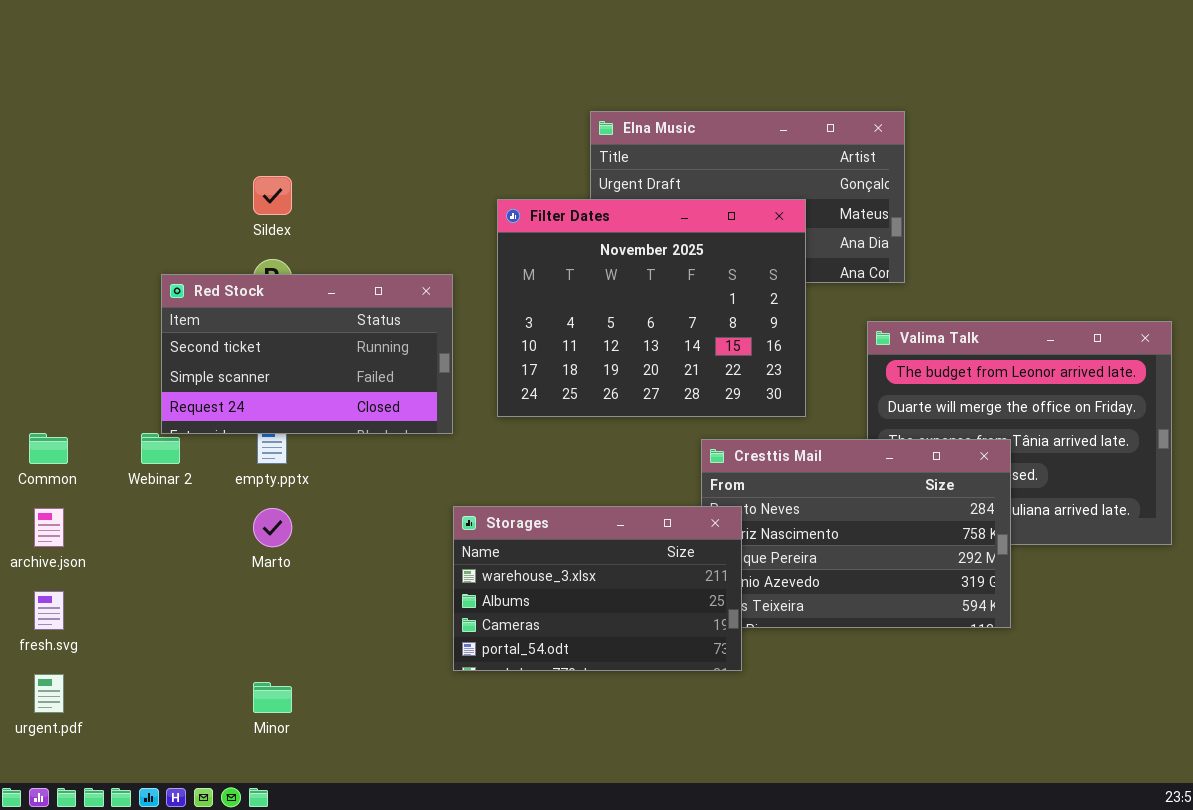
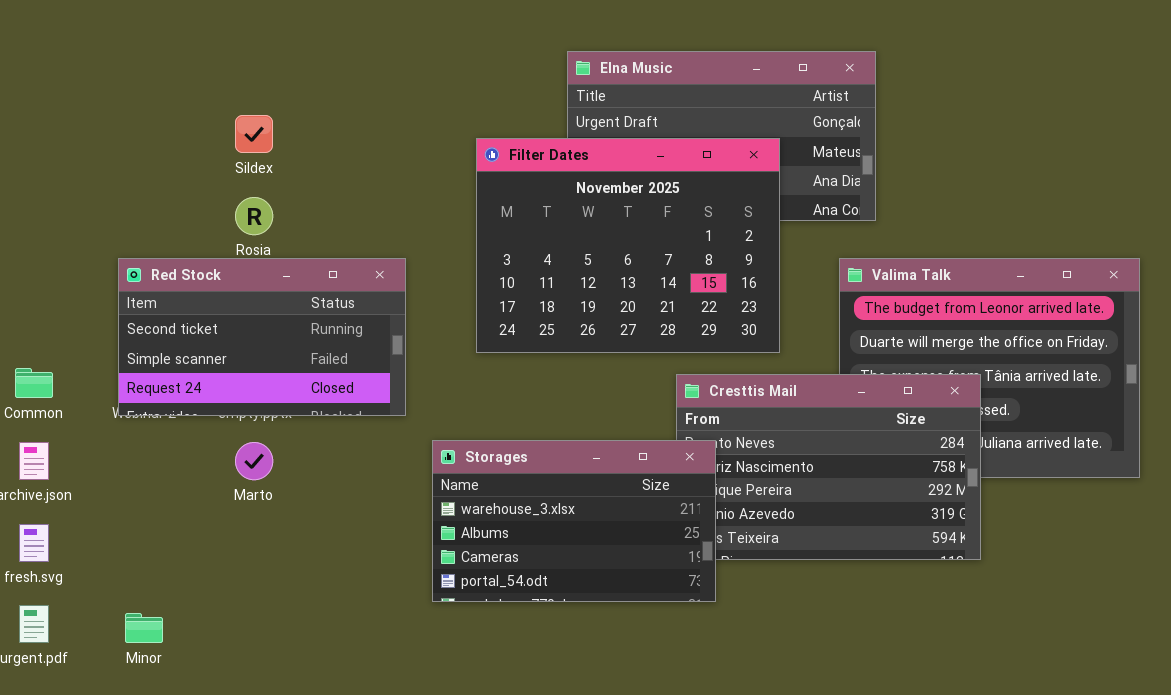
Red Stock: [161,274,453,434] -> [118,258,406,416], moved
Minor: [253,682,292,713] -> [125,613,163,643], moved

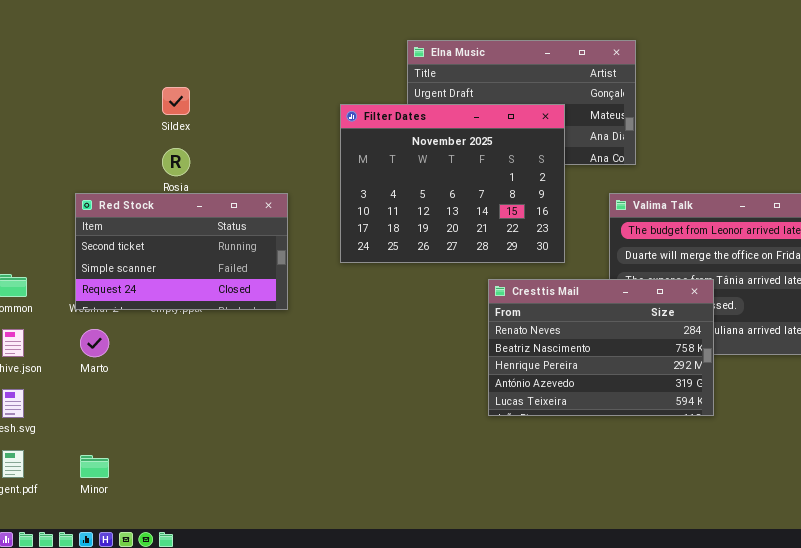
Storages: [432,440,716,602] -> none, closed
Marto: [235,442,273,480] -> [80,329,109,357], moved

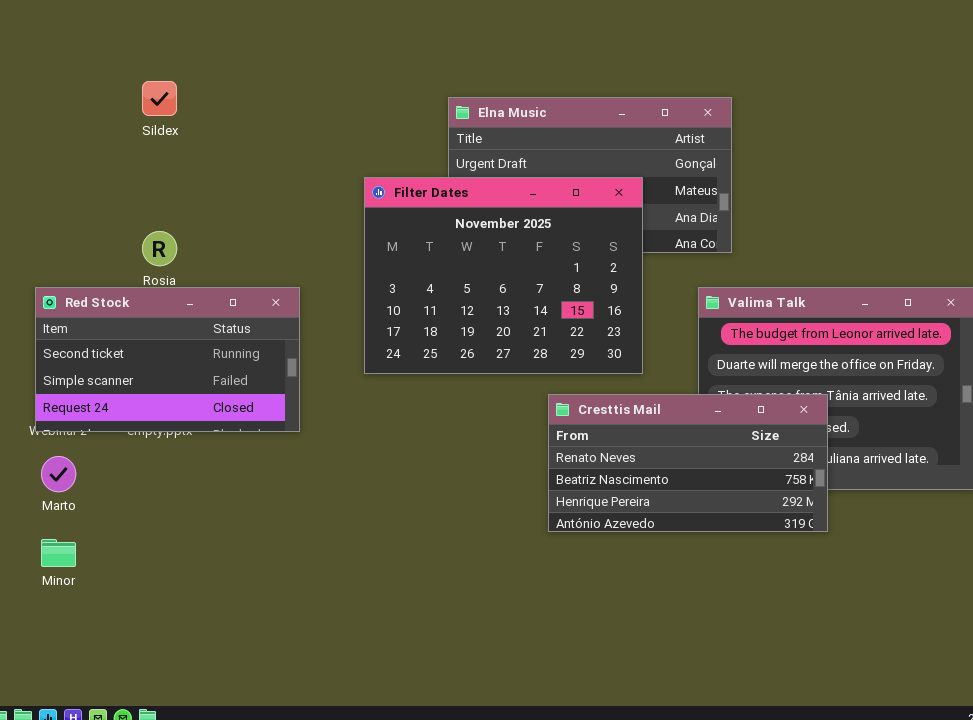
Sildex: [162,87,190,115] -> [142,81,177,116], moved
Cresttis Mail: [488,279,714,416] -> [548,394,828,532], resized
Minor: [80,455,109,478] -> [41,539,76,567], moved

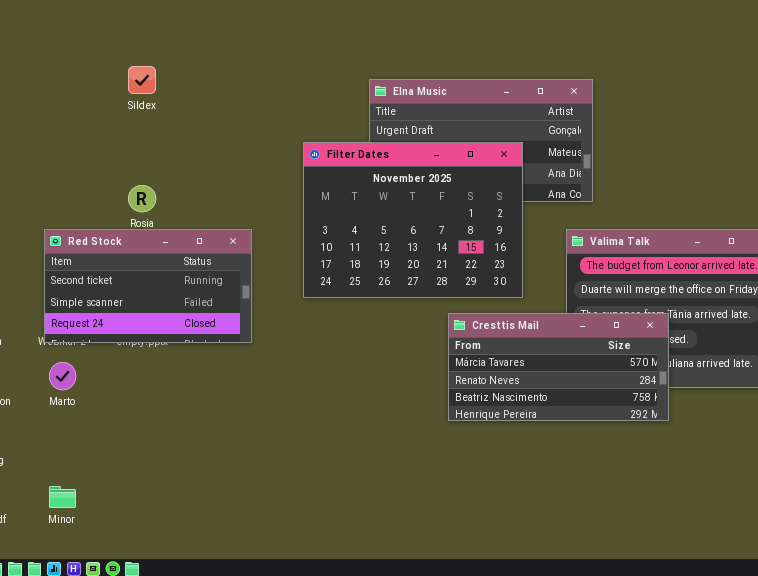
Cresttis Mail: [548,394,828,532] -> [448,313,669,421], scrolled up 1 row
Minor: [41,539,76,567] -> [49,486,76,508], moved

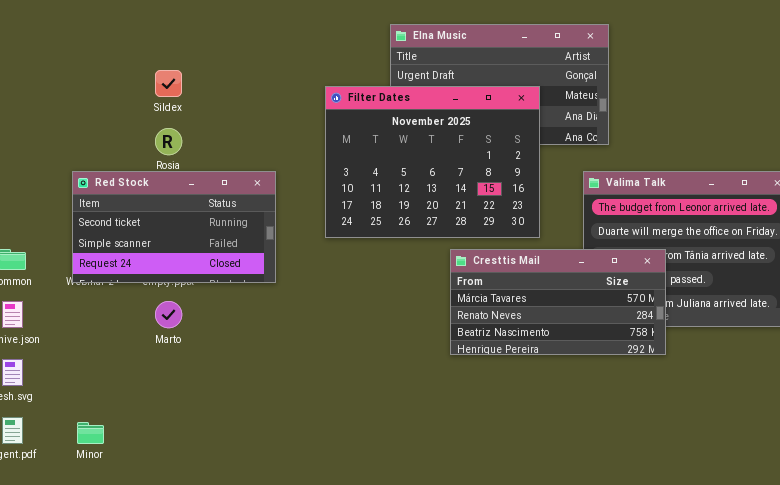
Sildex: [128,66,156,94] -> [155,70,182,97], moved
Cresttis Mail: [448,313,669,421] -> [450,249,666,355], moved
Marto: [49,362,76,390] -> [155,301,182,328], moved

